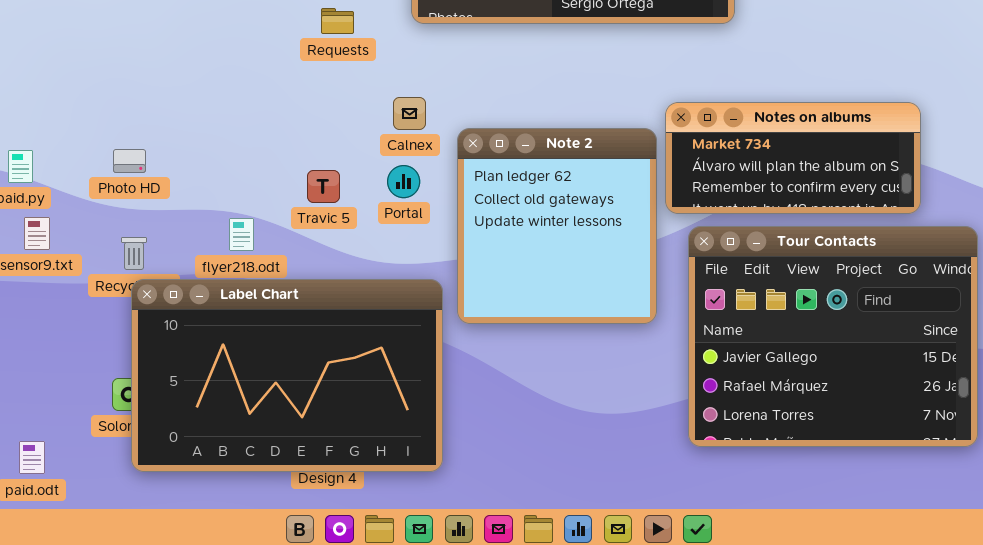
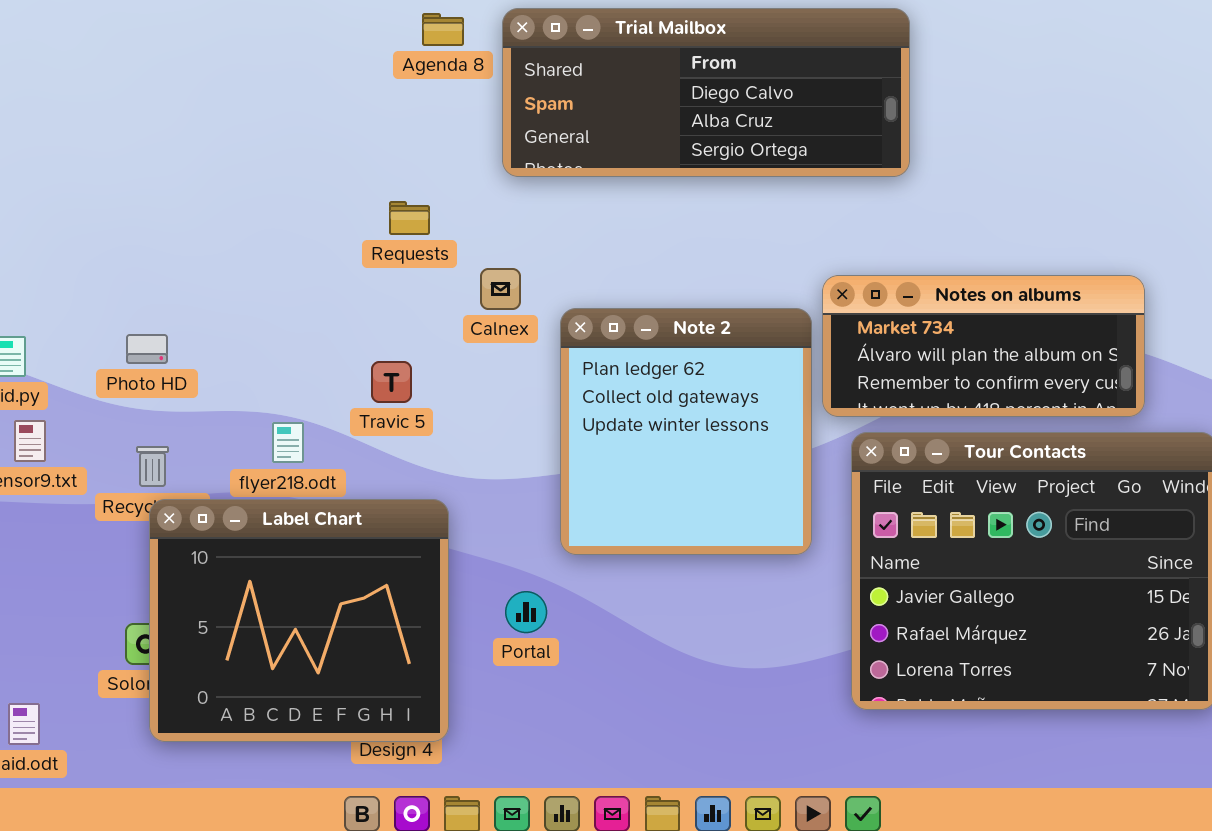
Requests: [321,8,354,34] -> [389,201,430,235], moved
Portal: [387,165,420,198] -> [505,591,547,633], moved
Label Chart: [131,279,443,472] -> [149,499,449,742], resized

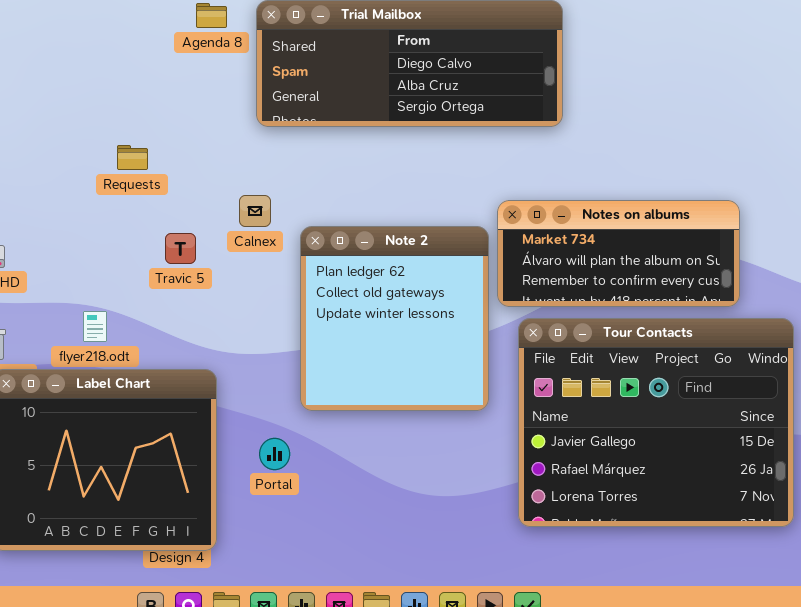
Requests: [389,201,430,235] -> [117,145,148,170], moved
Travic 5: [371,361,412,403] -> [165,233,196,264], moved

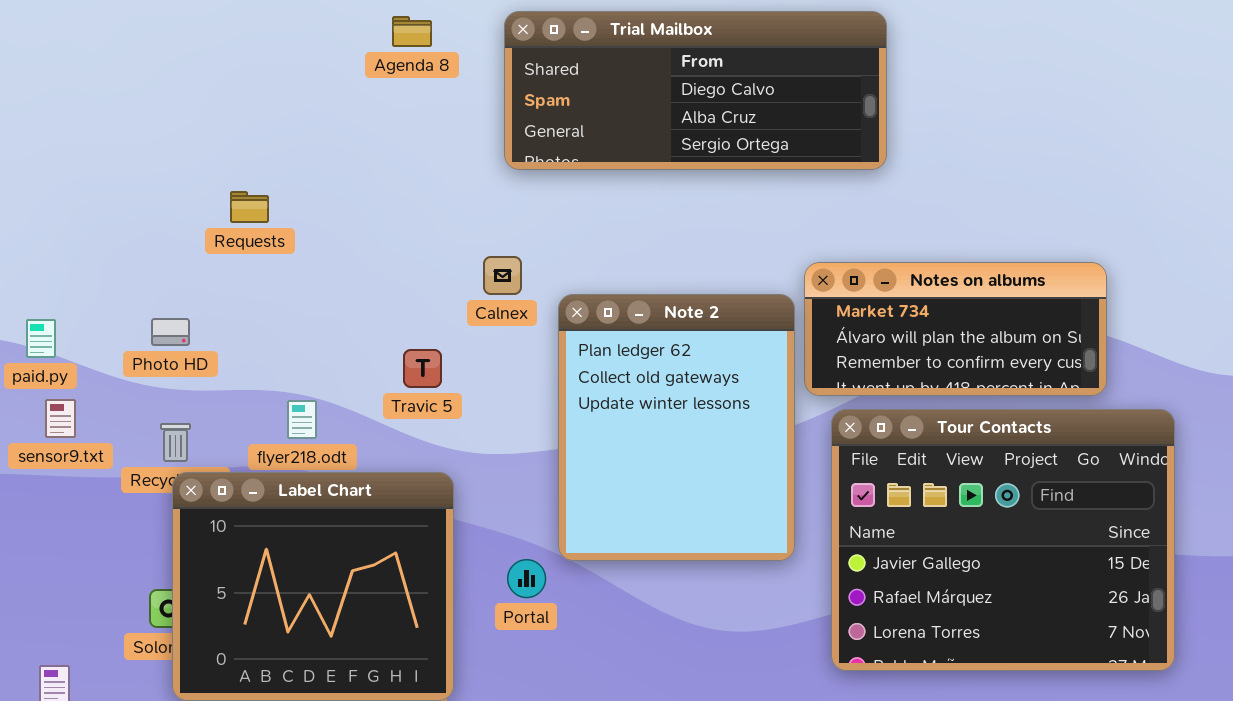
Agenda 8: [196,3,227,28] -> [392,16,432,47], moved
Requests: [117,145,148,170] -> [230,191,269,223], moved
Note 2: [300,226,489,411] -> [558,294,795,561], resized
Travic 5: [165,233,196,264] -> [403,349,442,388], moved

